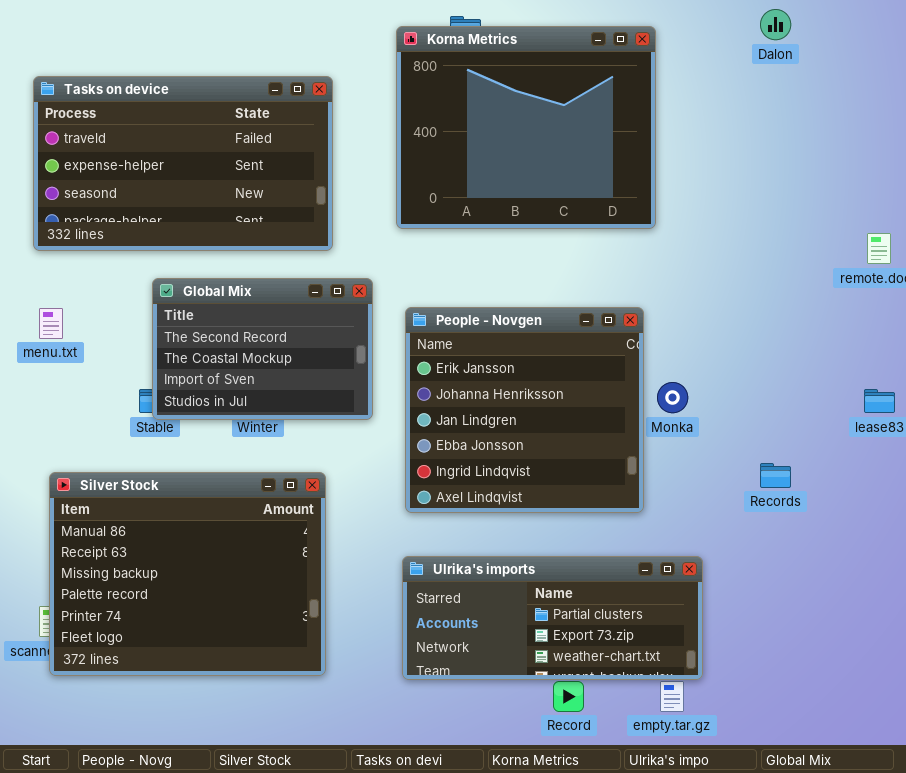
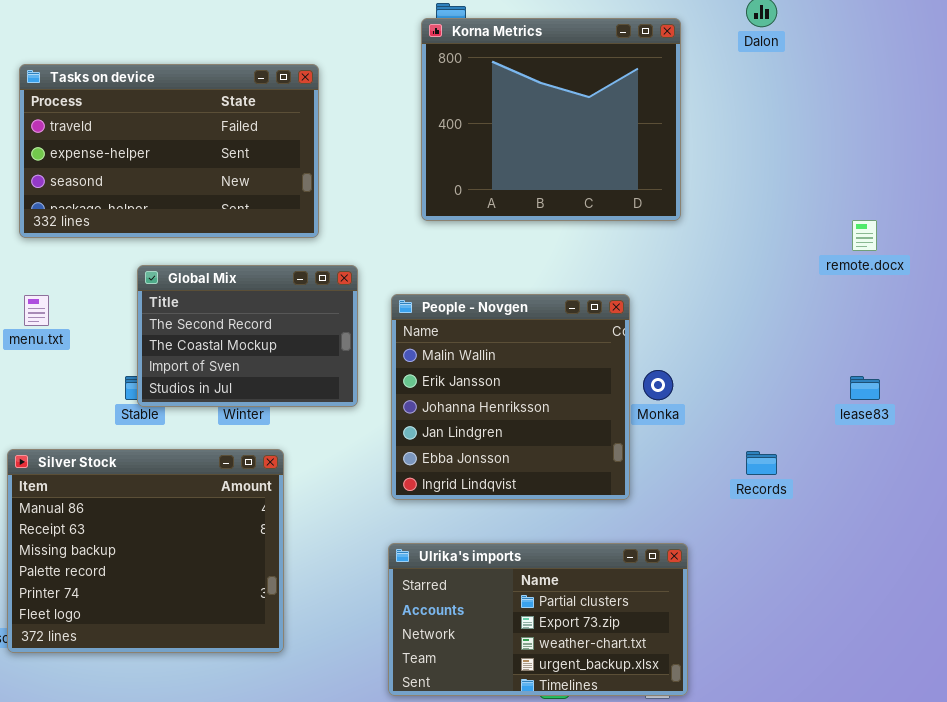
Korna Metrics: [396,26,656,229] -> [421,18,681,221], moved
People - Novgen: [405,307,644,513] -> [391,294,630,500], scrolled up 1 row
Silver Stock: [49,472,326,676] -> [7,449,284,653], moved
Ulrika's imports: [402,556,703,680] -> [388,543,688,696], resized

